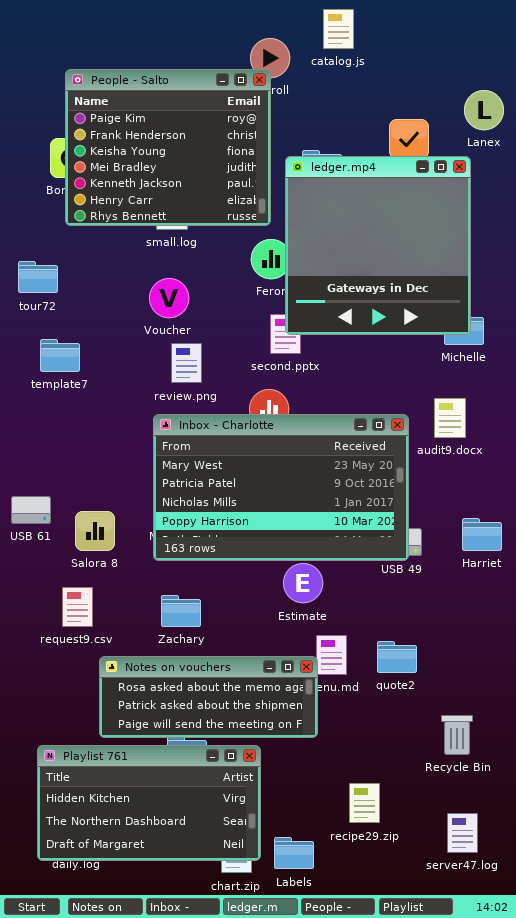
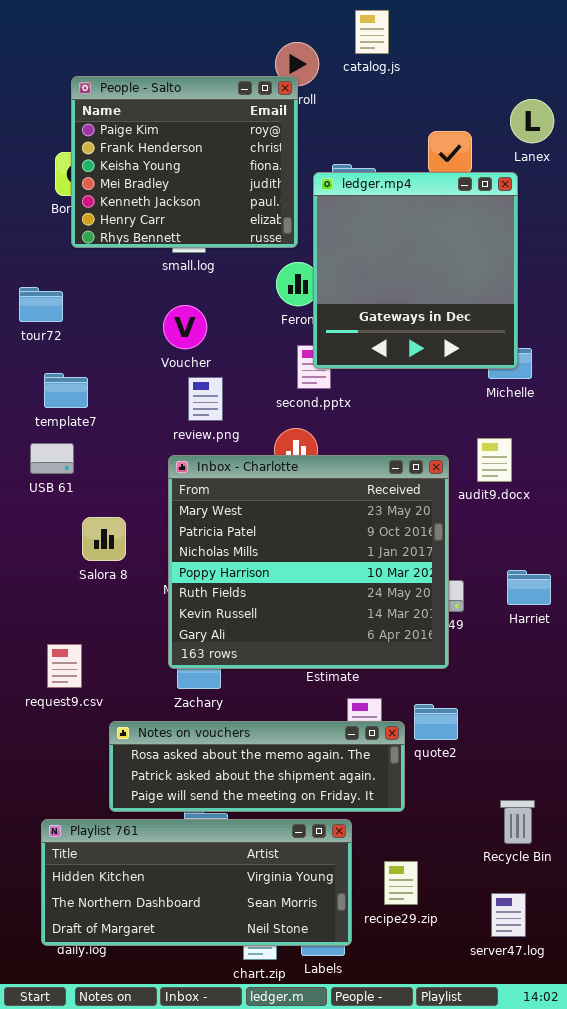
Inbox - Charlotte: [153,414,409,561] -> [168,455,449,669], resized
USB 61: [11,496,51,524] -> [30,443,74,474], moved
Salora 8: [75,511,115,551] -> [82,517,126,561], moved
request9.csv: [62,587,93,627] -> [47,644,82,688], moved
Notes on vouchers: [99,656,318,738] -> [109,721,405,812], resized
Recycle Bin: [441,715,473,755] -> [500,800,535,844], moved
Playlist 761: [37,745,261,861] -> [41,819,352,946], resized

